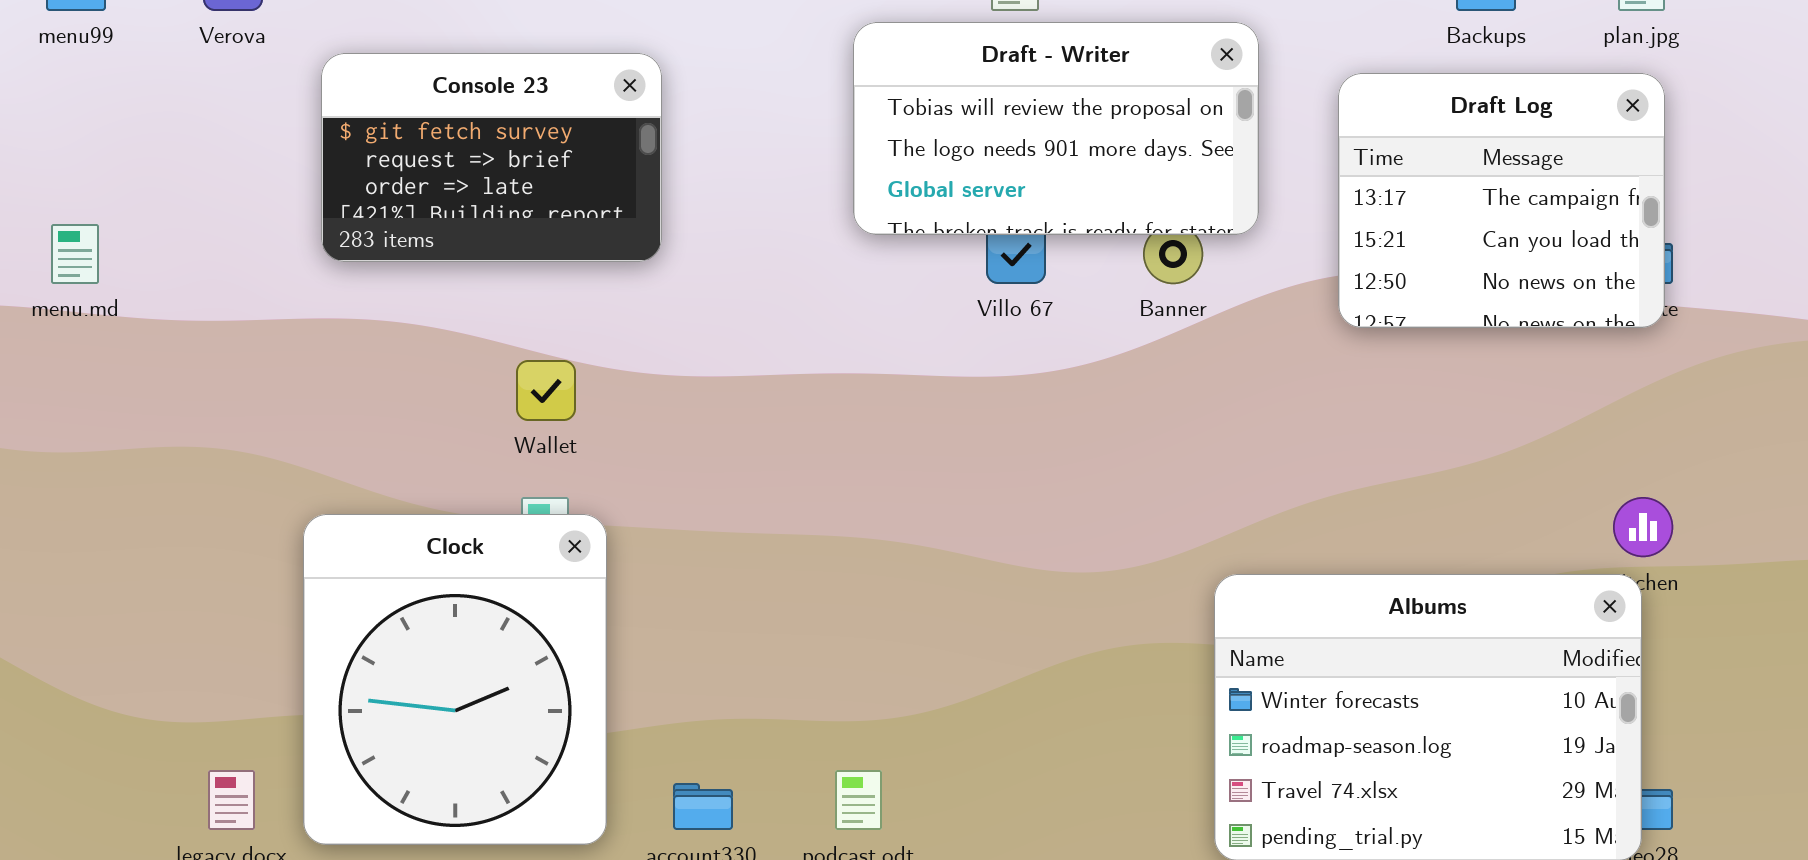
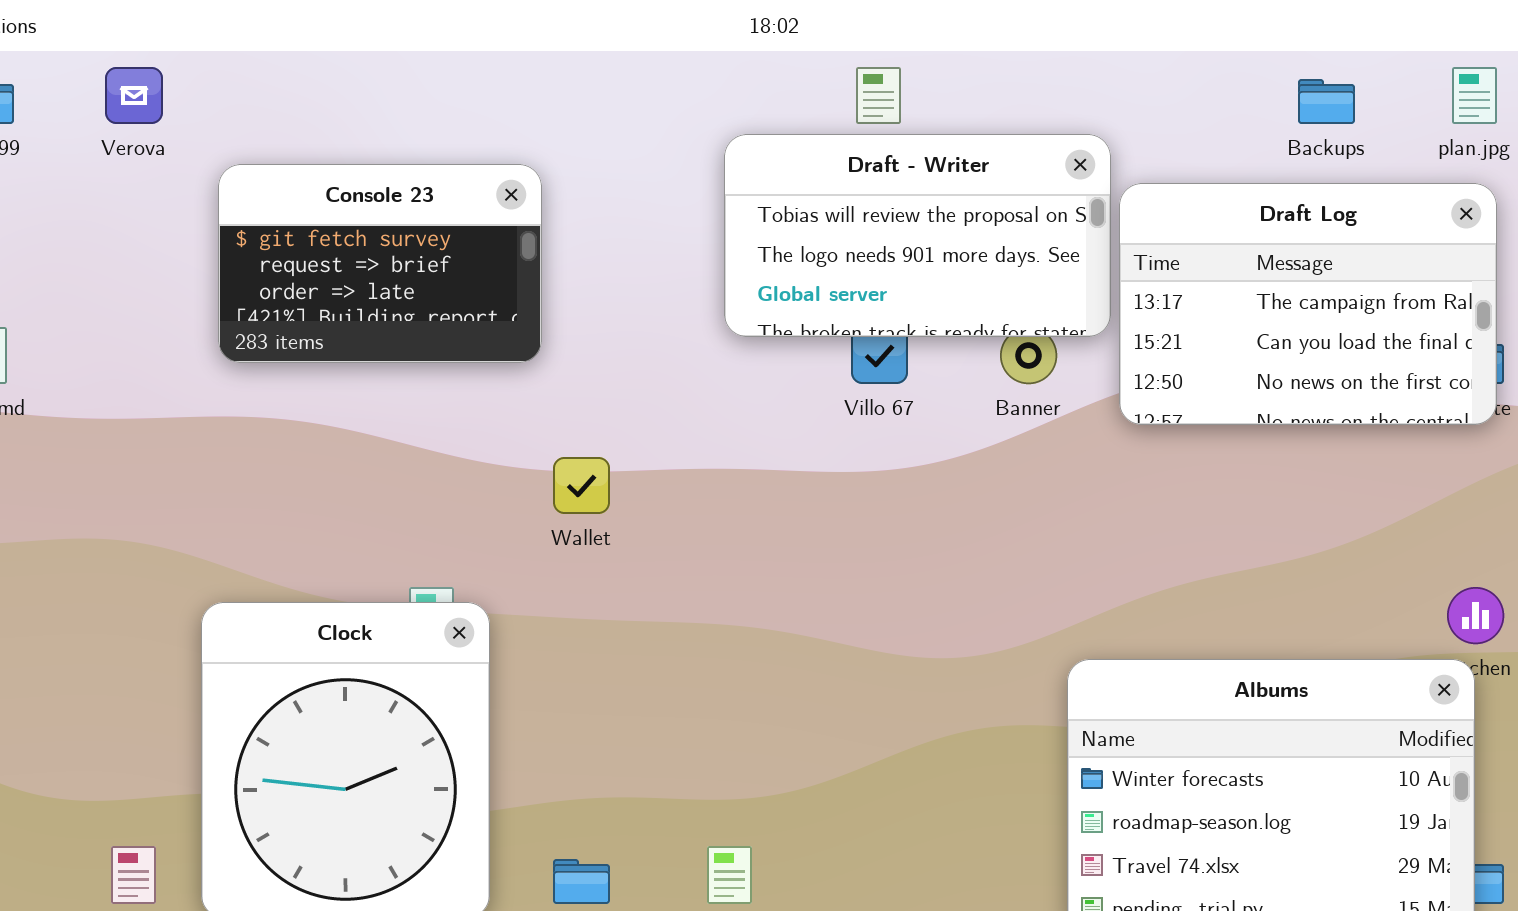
Draft Log: [1338,73,1665,328] -> [1119,183,1497,425], resized
Wallet: [516,360,576,421] -> [553,457,610,514], moved

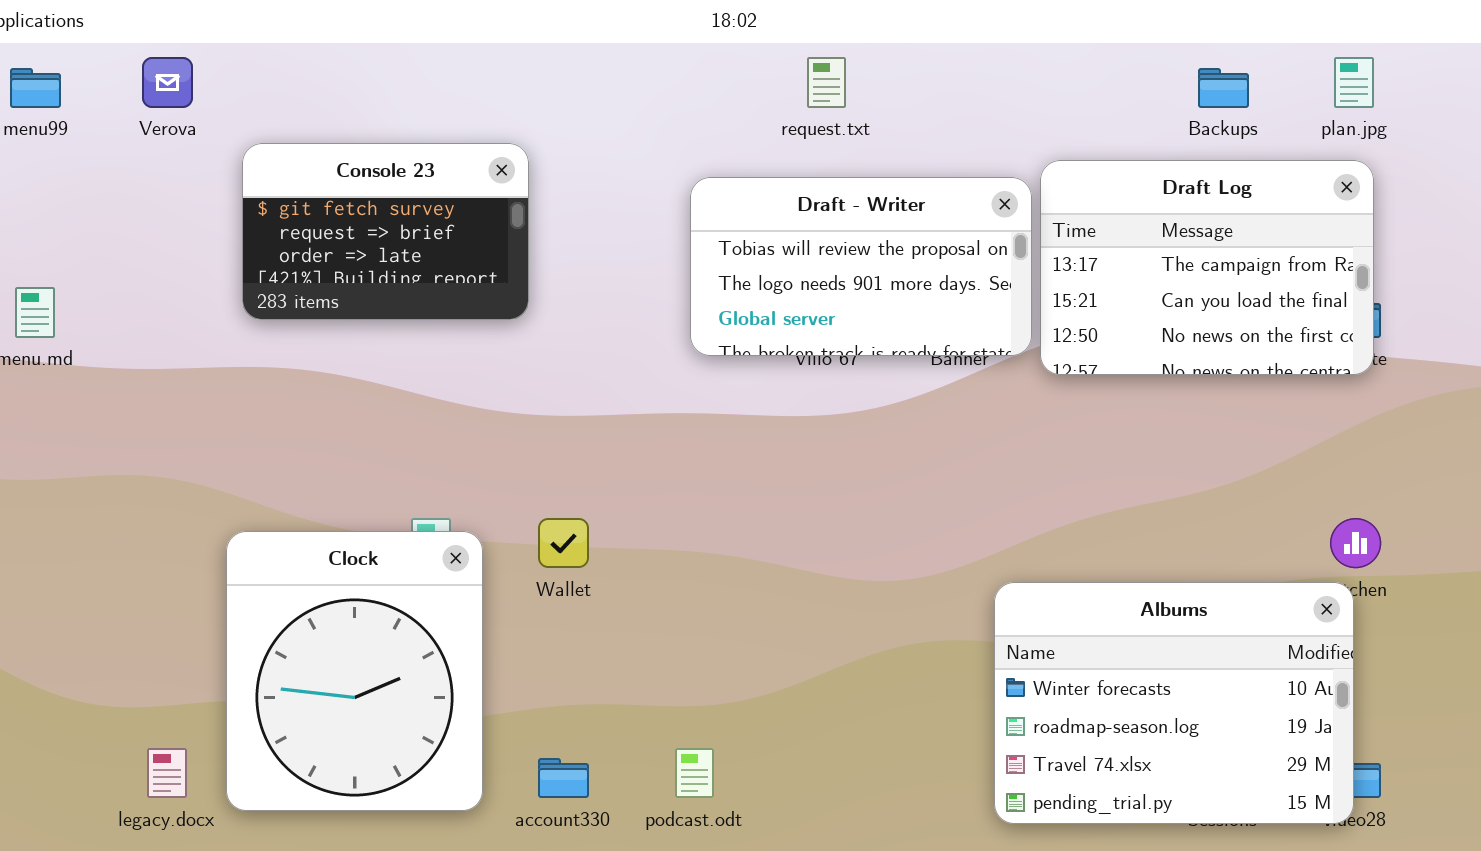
Draft - Writer: [724,134,1111,337] -> [690,177,1032,356], moved
Wallet: [553,457,610,514] -> [538,518,589,568], moved

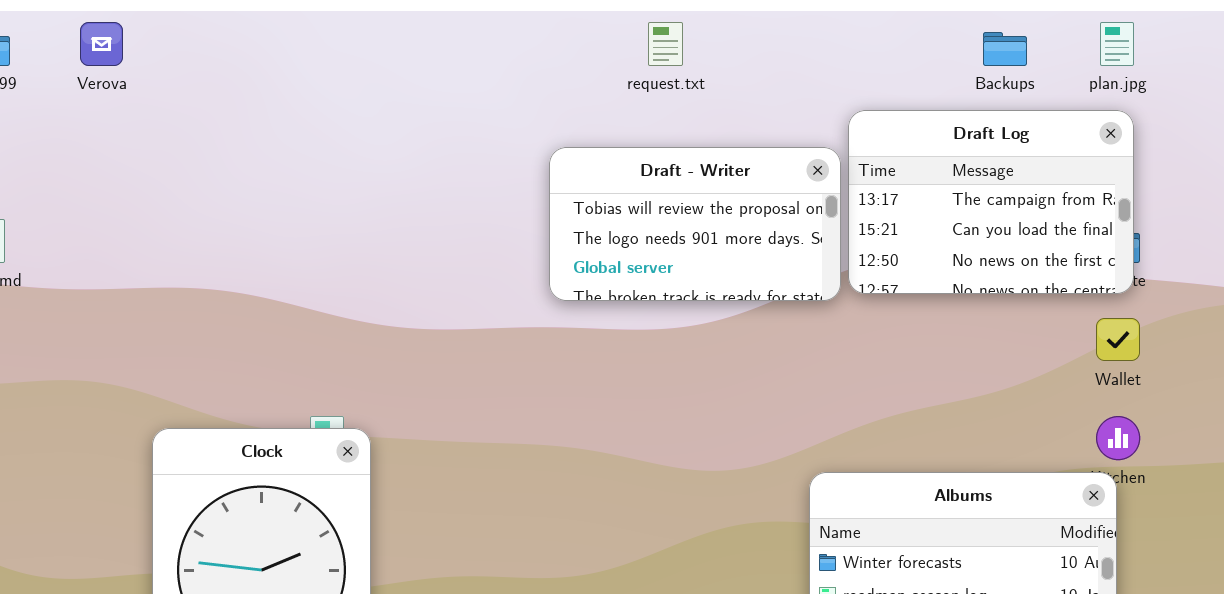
Console 23: [242,143,529,320] -> none, closed
Draft - Writer: [690,177,1032,356] -> [549,147,841,301], moved
Wallet: [538,518,589,568] -> [1096,318,1140,361], moved

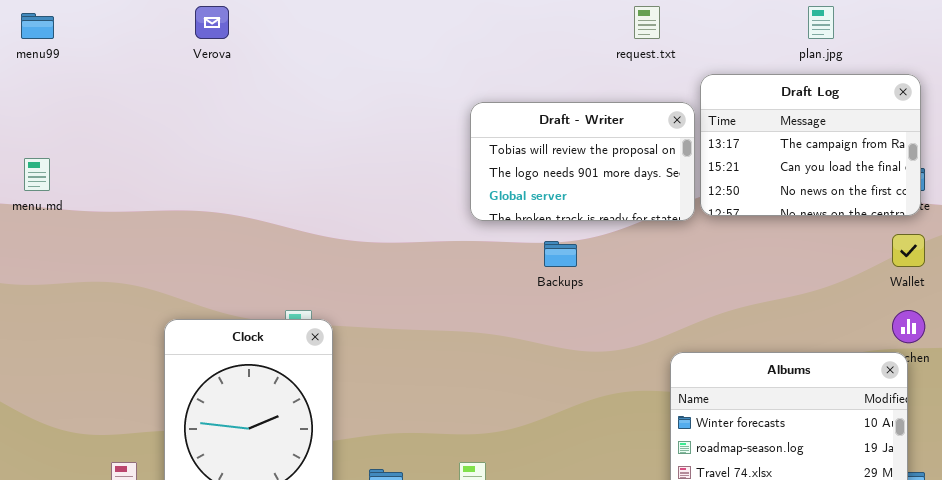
Verova: [80,22,123,66] -> [195,6,229,39], moved
request.txt: [648,22,683,66] -> [634,6,660,39], moved
plan.jpg: [1100,22,1134,66] -> [808,6,834,39], moved
Backups: [983,32,1027,66] -> [544,241,577,267], moved

